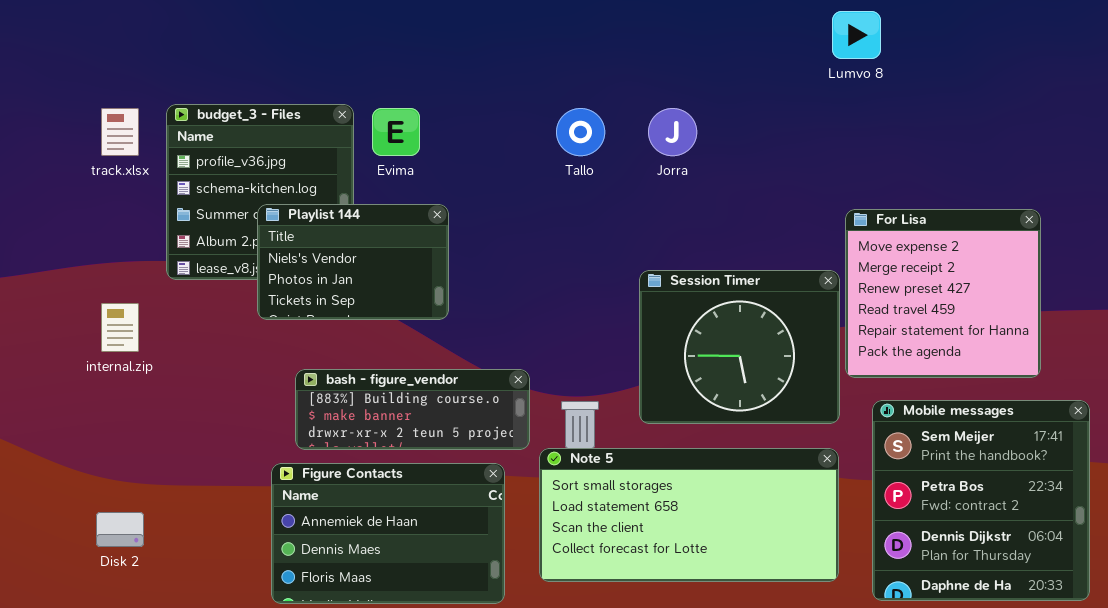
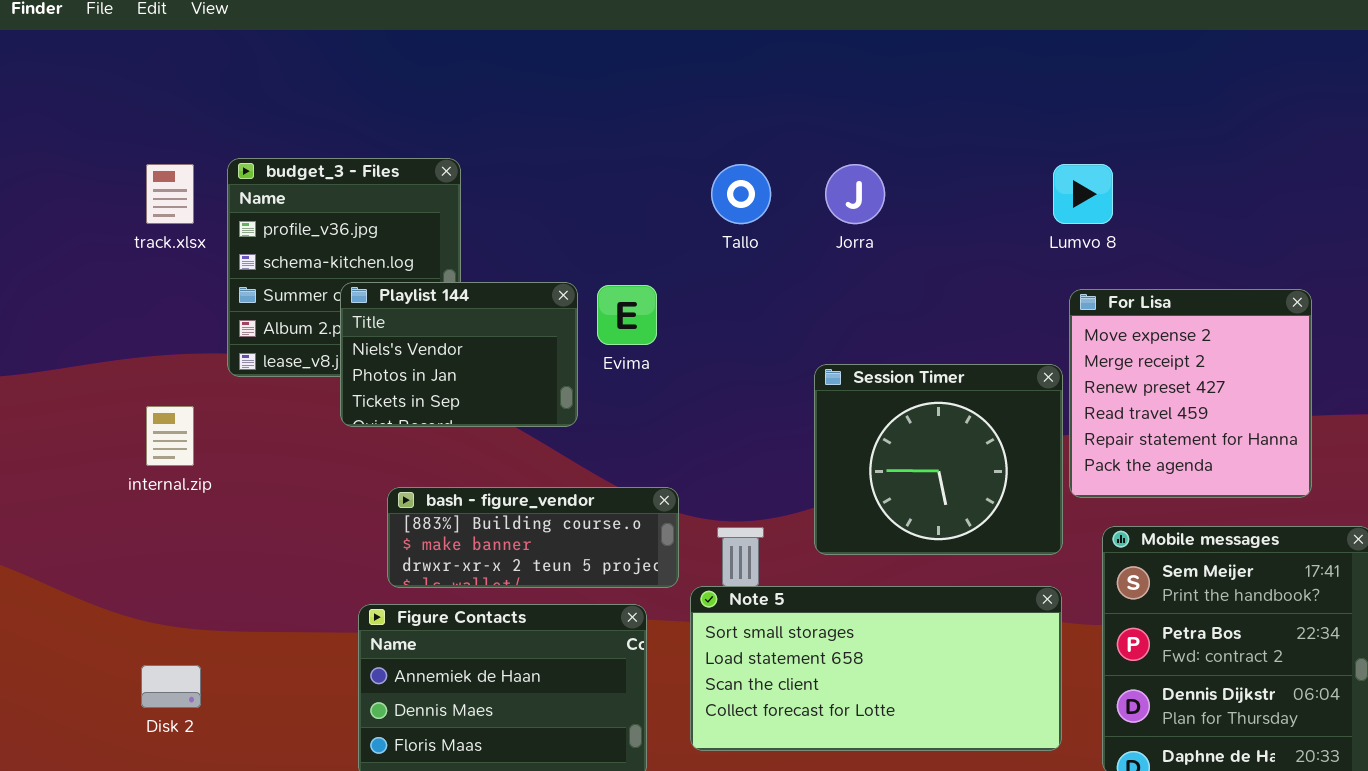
Lumvo 8: [832,11,881,59] -> [1053,164,1113,224], moved
Evima: [372,108,420,156] -> [597,285,657,345], moved

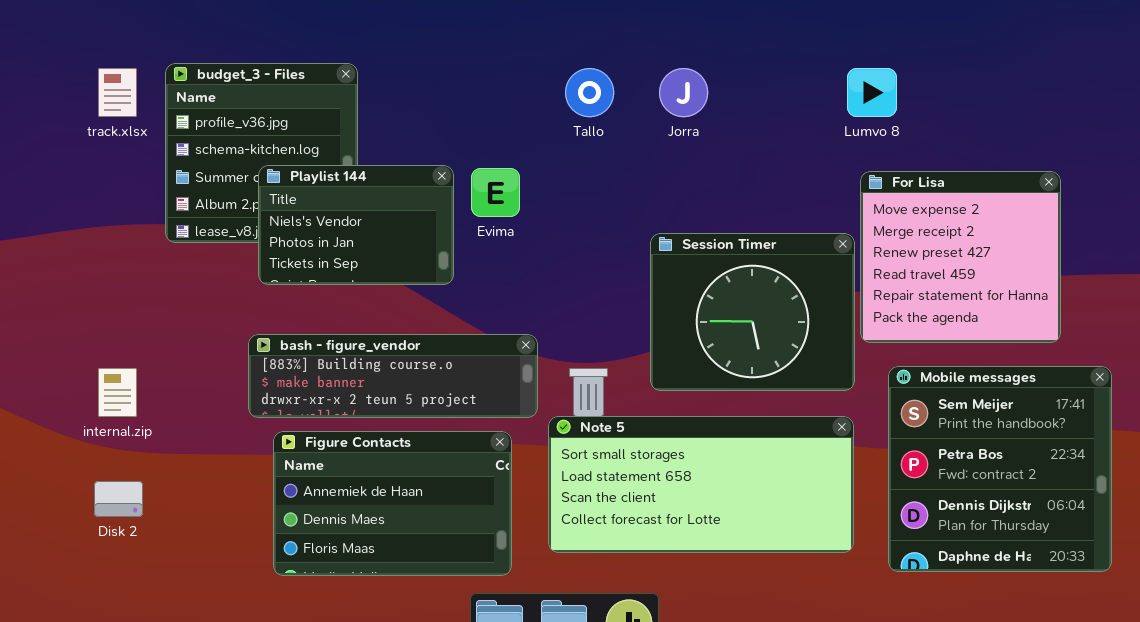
internal.zip: [146,406,194,466] -> [98,368,137,417], moved
bash - figure_vendor: [387,487,679,588] -> [248,334,538,418], resized

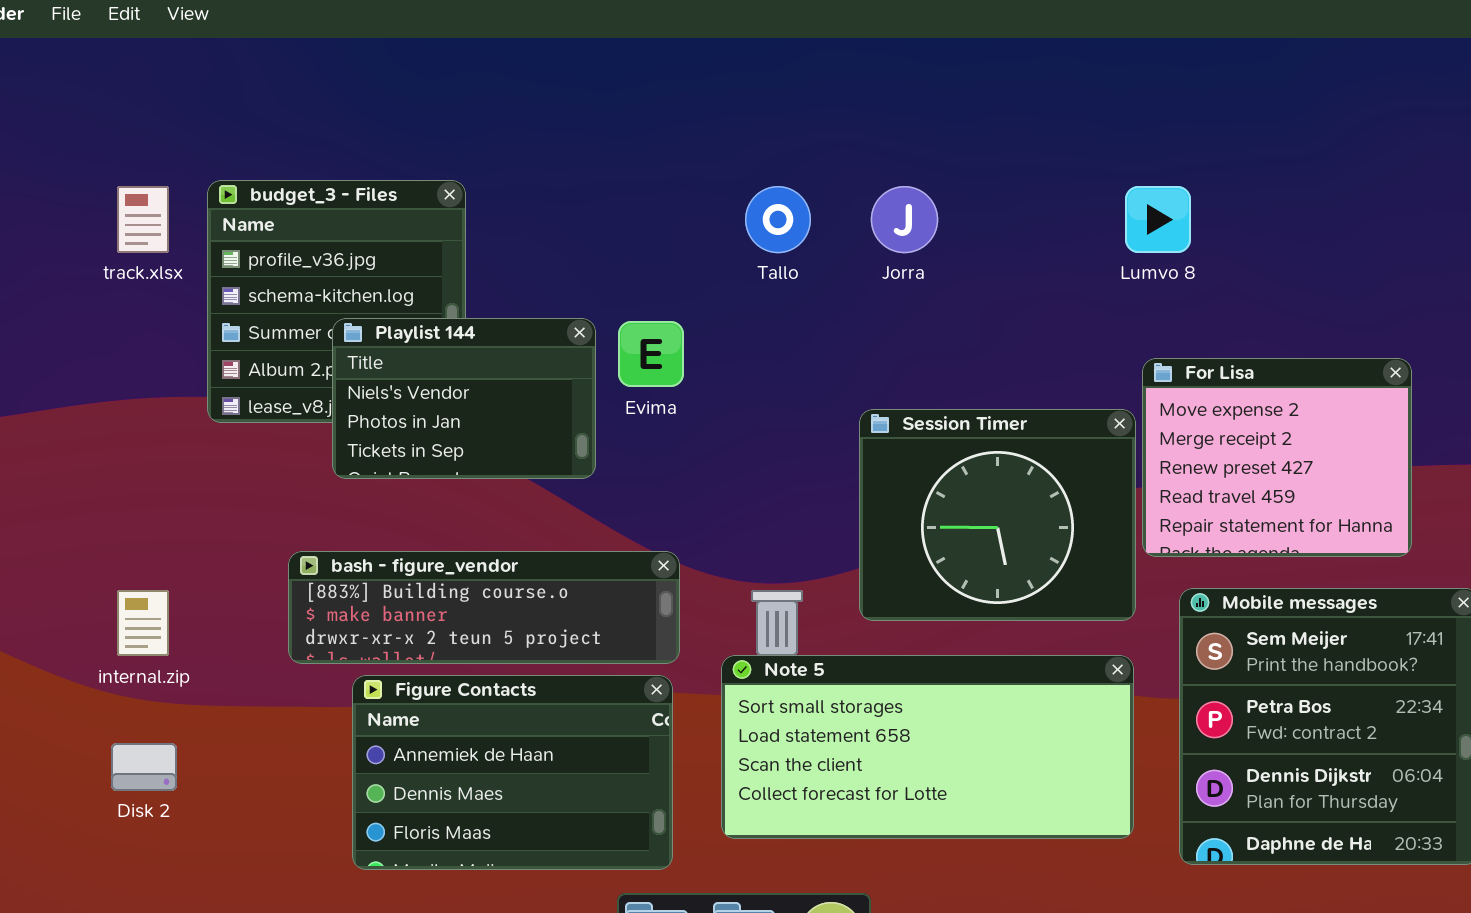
For Lisa: [860,171,1061,343] -> [1142,358,1412,557], resized
bash - figure_vendor: [248,334,538,418] -> [288,551,680,664], moved

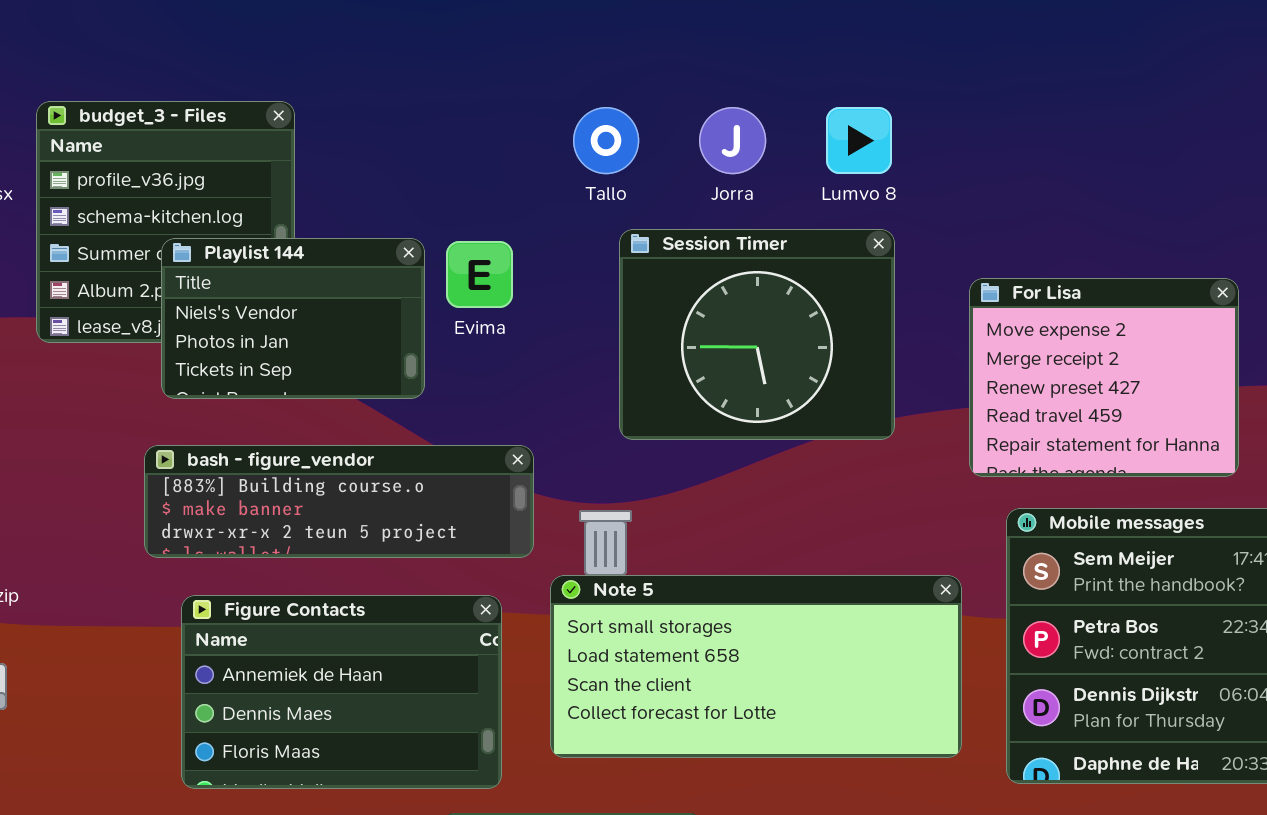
Lumvo 8: [1125,186,1191,253] -> [826,107,892,174], moved
Session Timer: [859,409,1136,621] -> [619,229,895,440], moved
bash - figure_vendor: [288,551,680,664] -> [144,445,534,558], moved

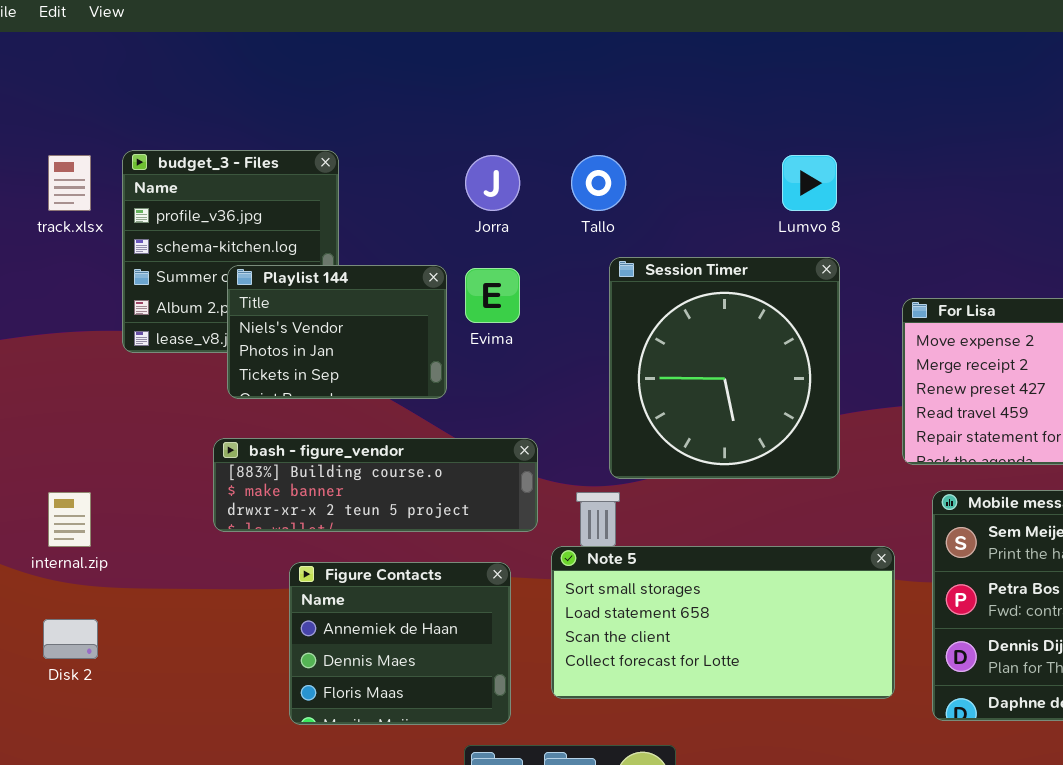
Jorra: [699,107,766,174] -> [465,155,520,211], moved
Session Timer: [619,229,895,440] -> [609,257,840,479], resized
Figure Contacts: [181,595,502,789] -> [289,562,511,725], resized

